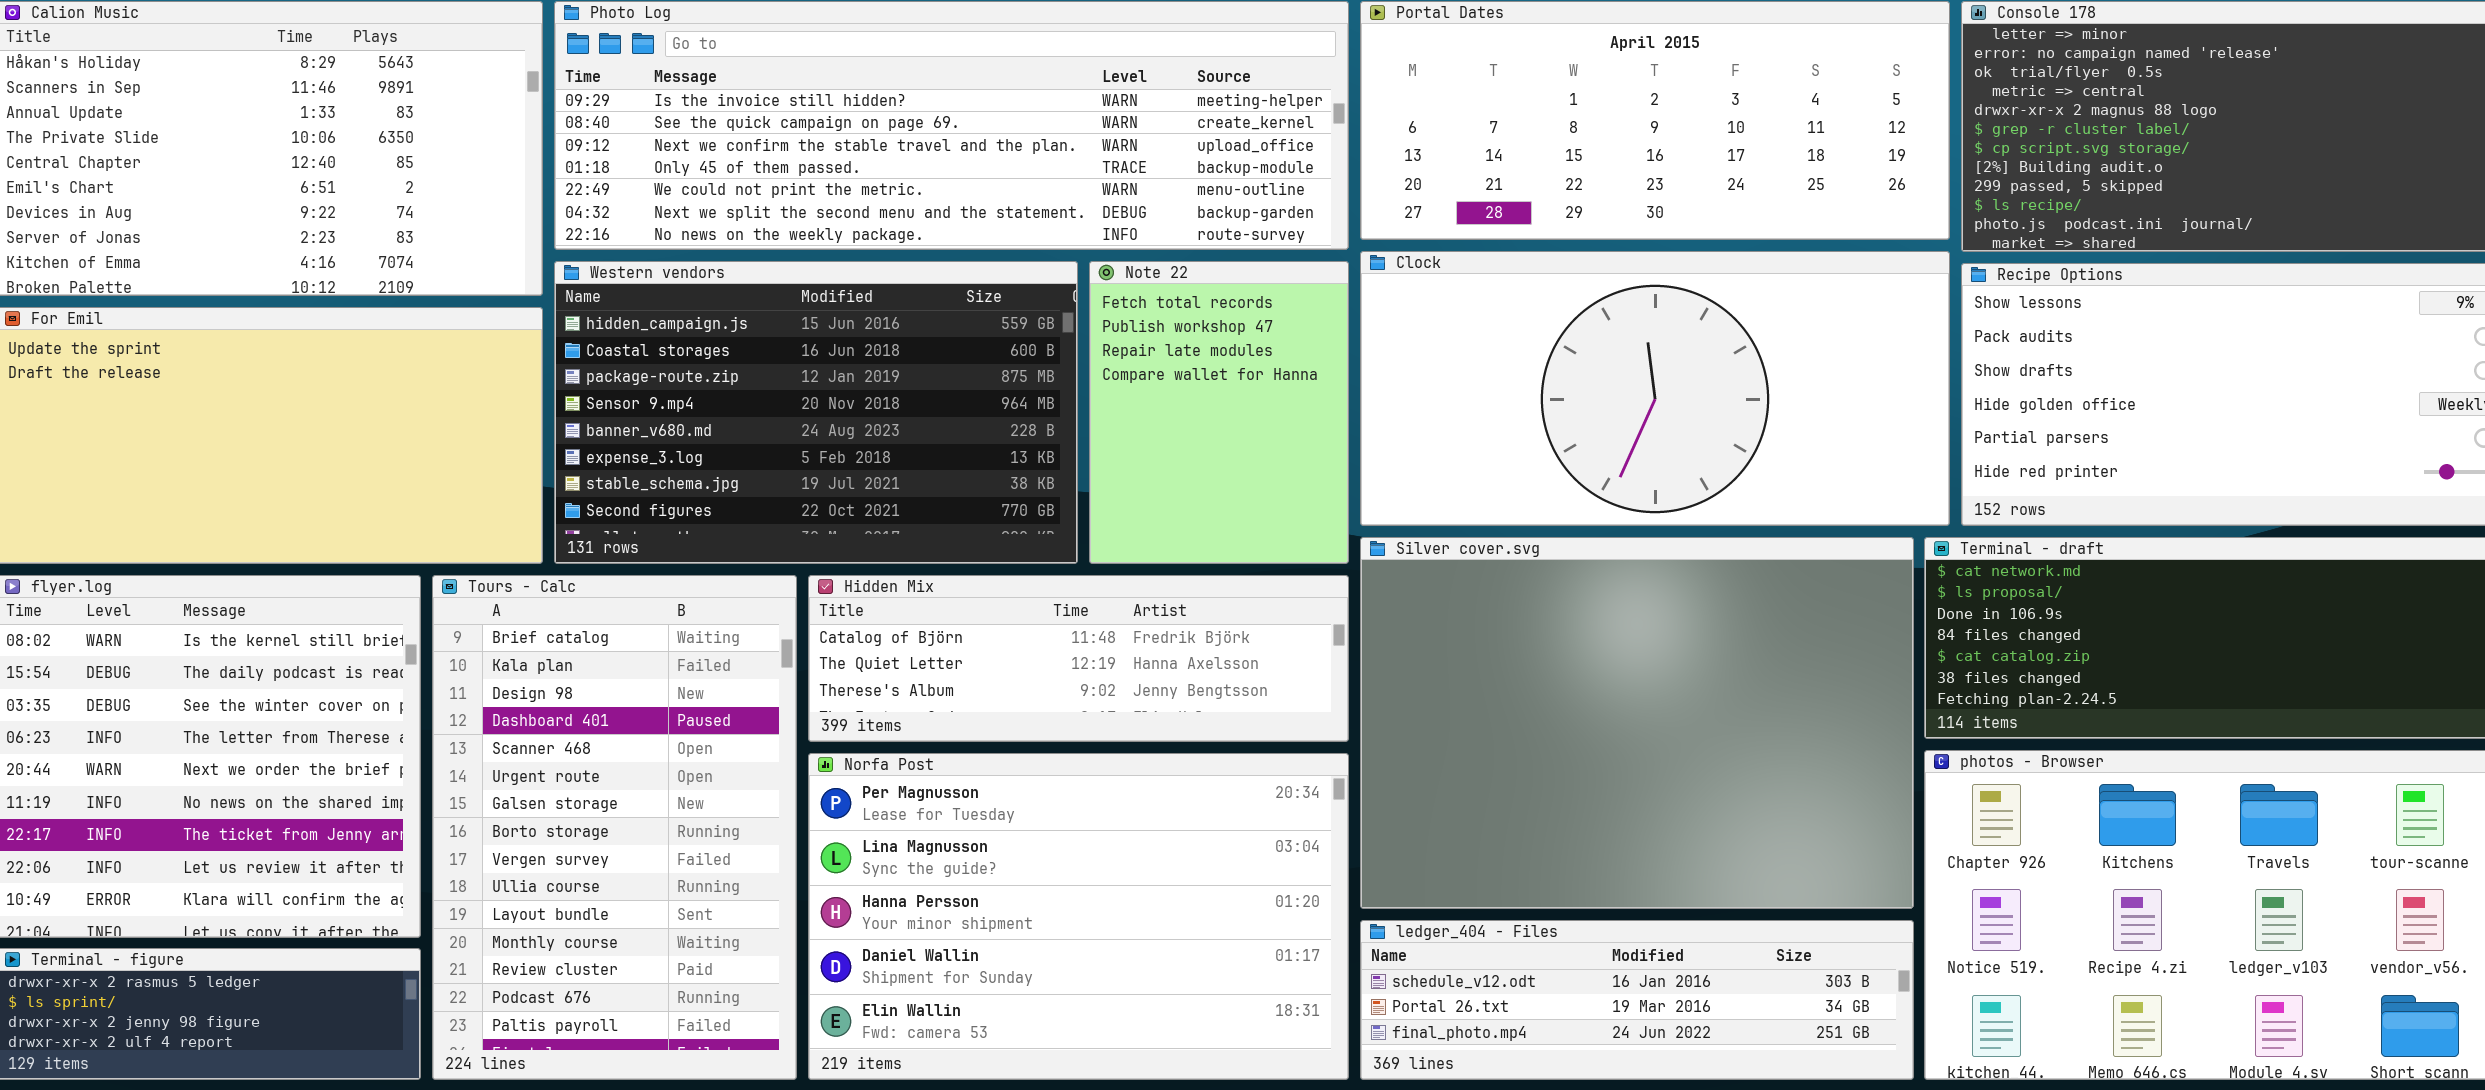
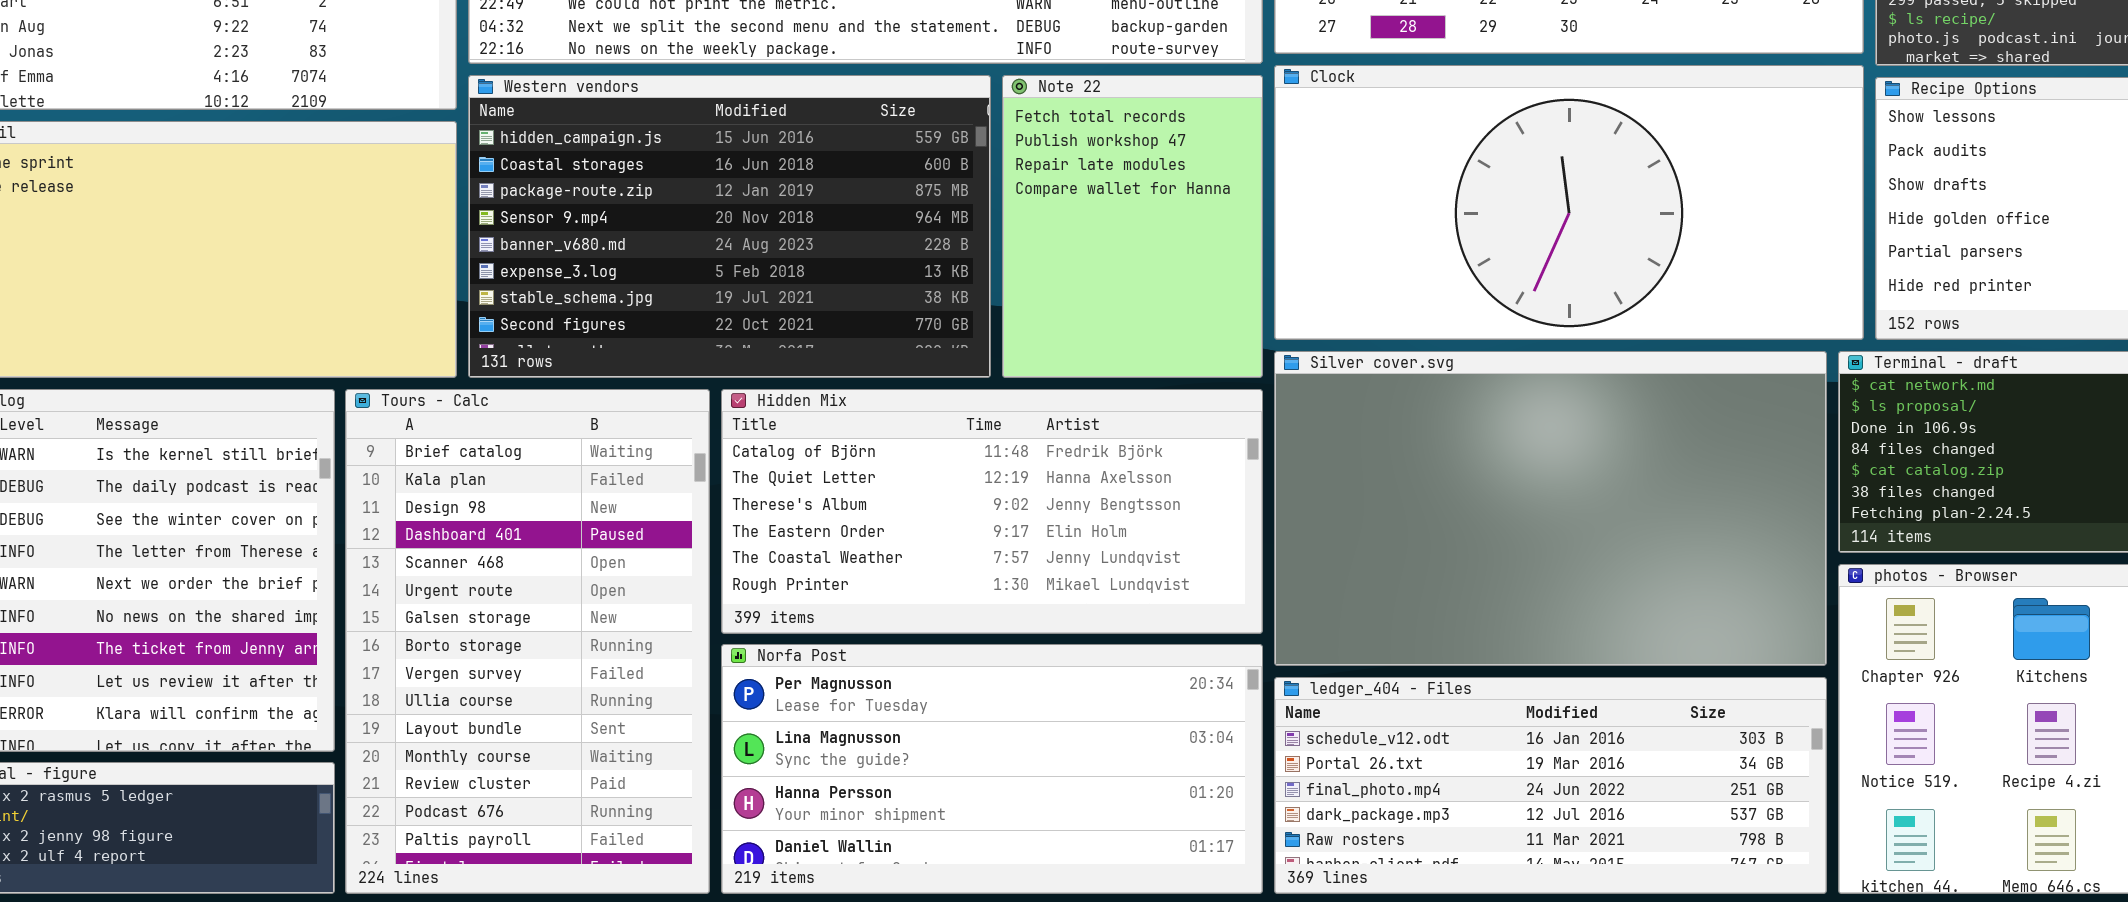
Silver cover.svg: [1360,537,1914,909] -> [1274,351,1827,666], resized
Hidden Mix: [808,575,1349,742] -> [721,389,1263,634], resized
Norfa Post: [808,753,1349,1080] -> [721,644,1263,894], resized
ledger_404 - Files: [1360,920,1914,1080] -> [1274,677,1827,894], resized

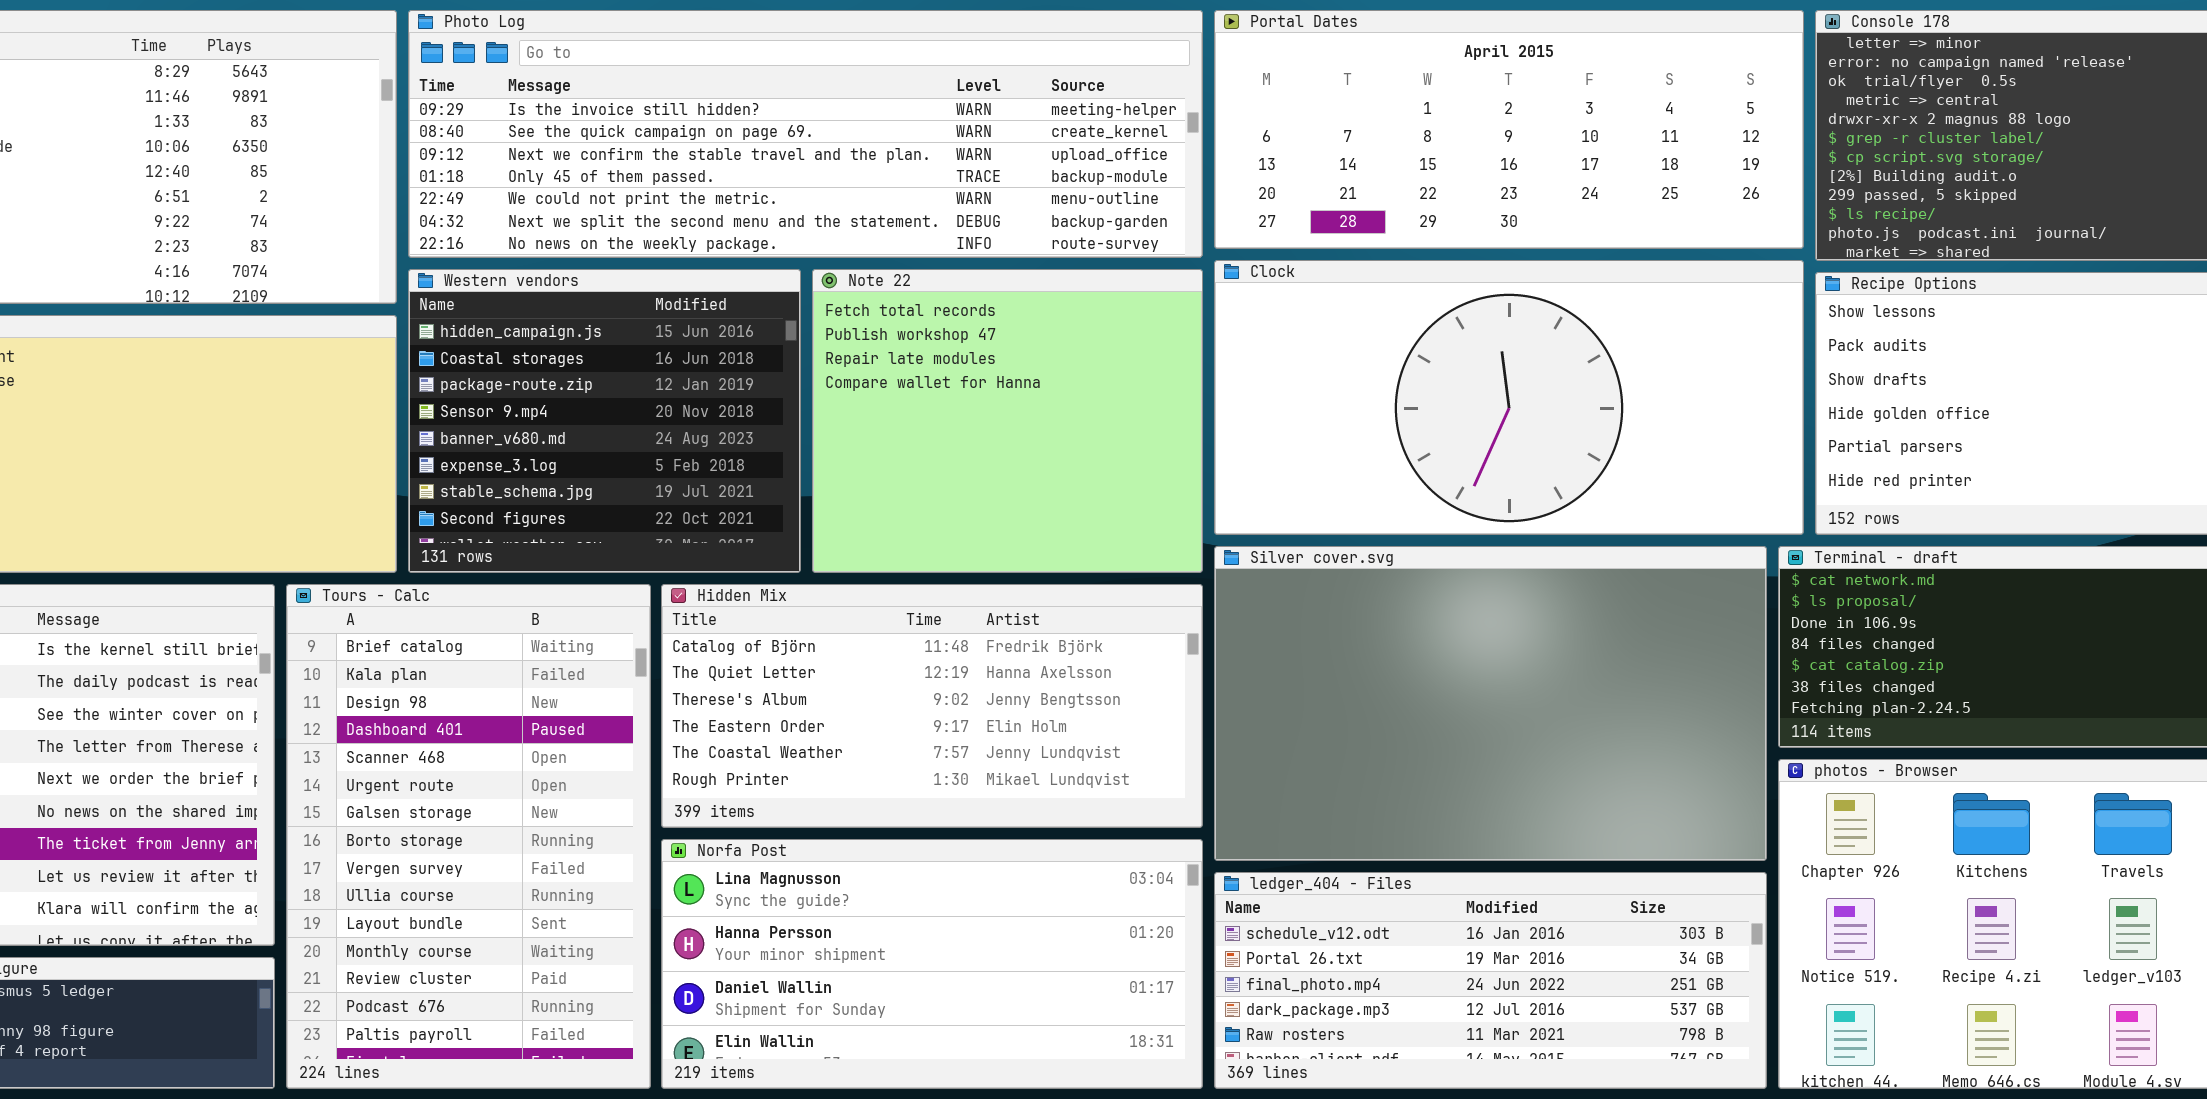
Western vendors: [468,75,991,378] -> [408,269,801,573], resized
Note 22: [1002,75,1263,378] -> [812,269,1203,573], resized
Norfa Post: [721,644,1263,894] -> [661,839,1203,1089], scrolled down 1 row

